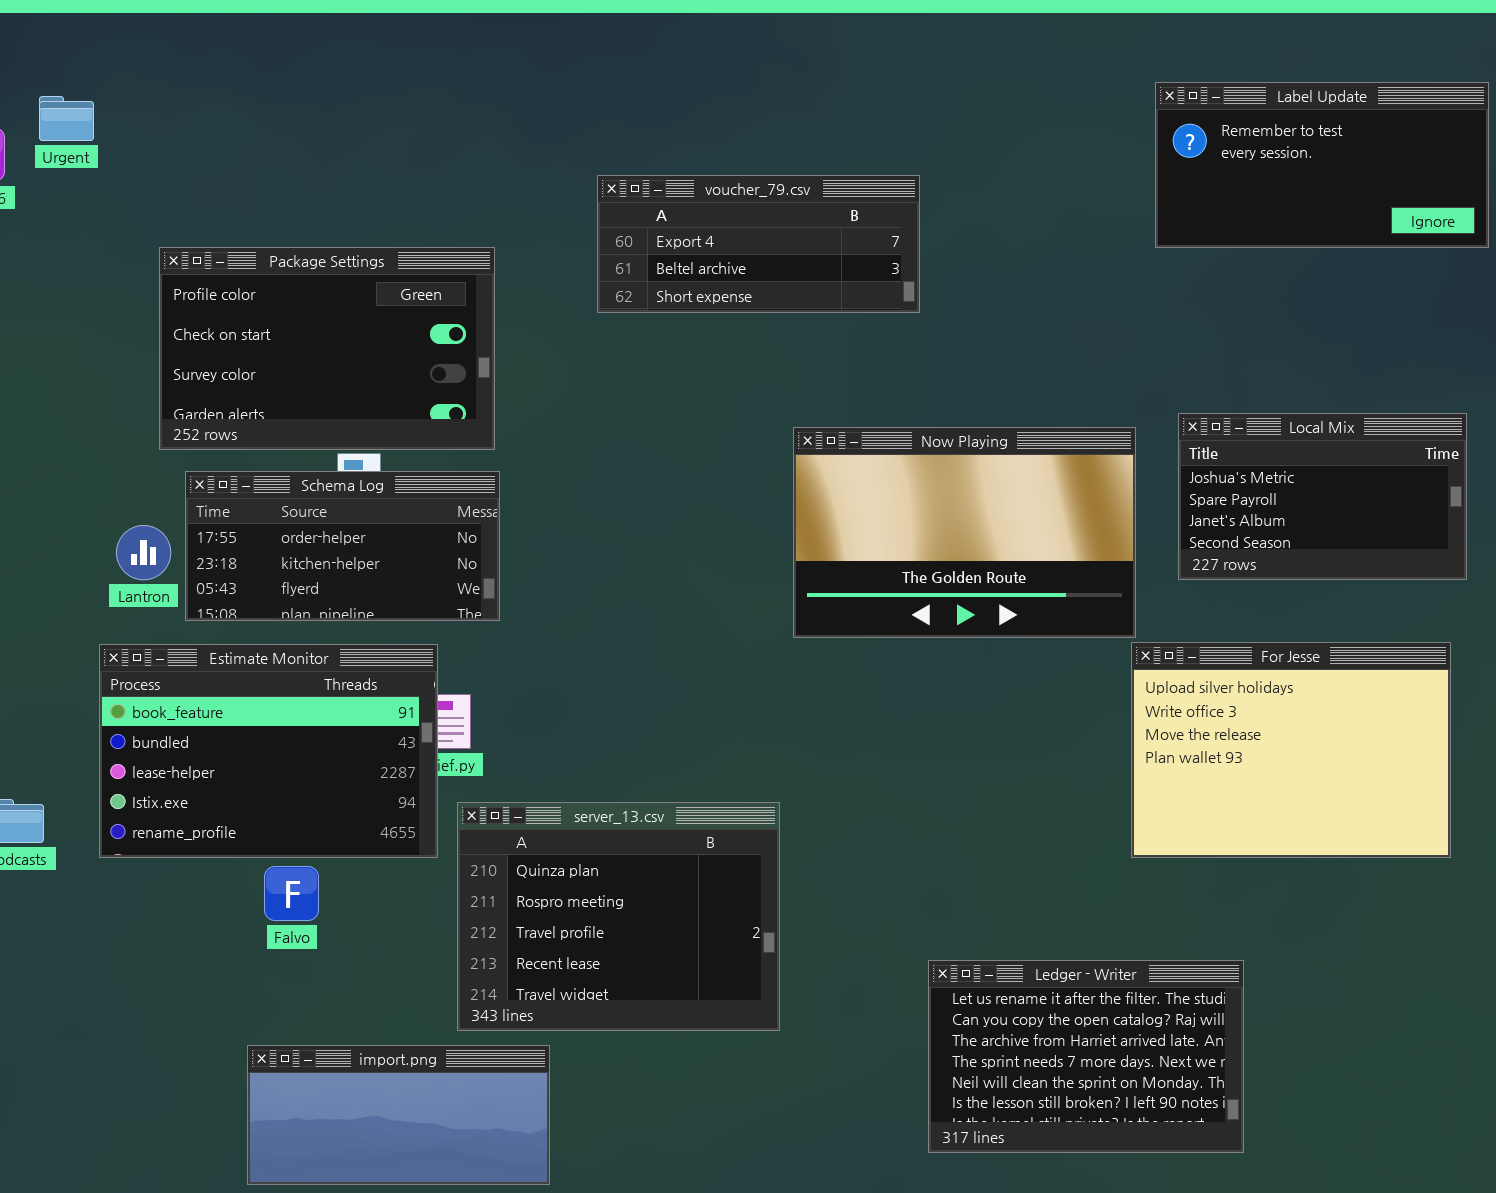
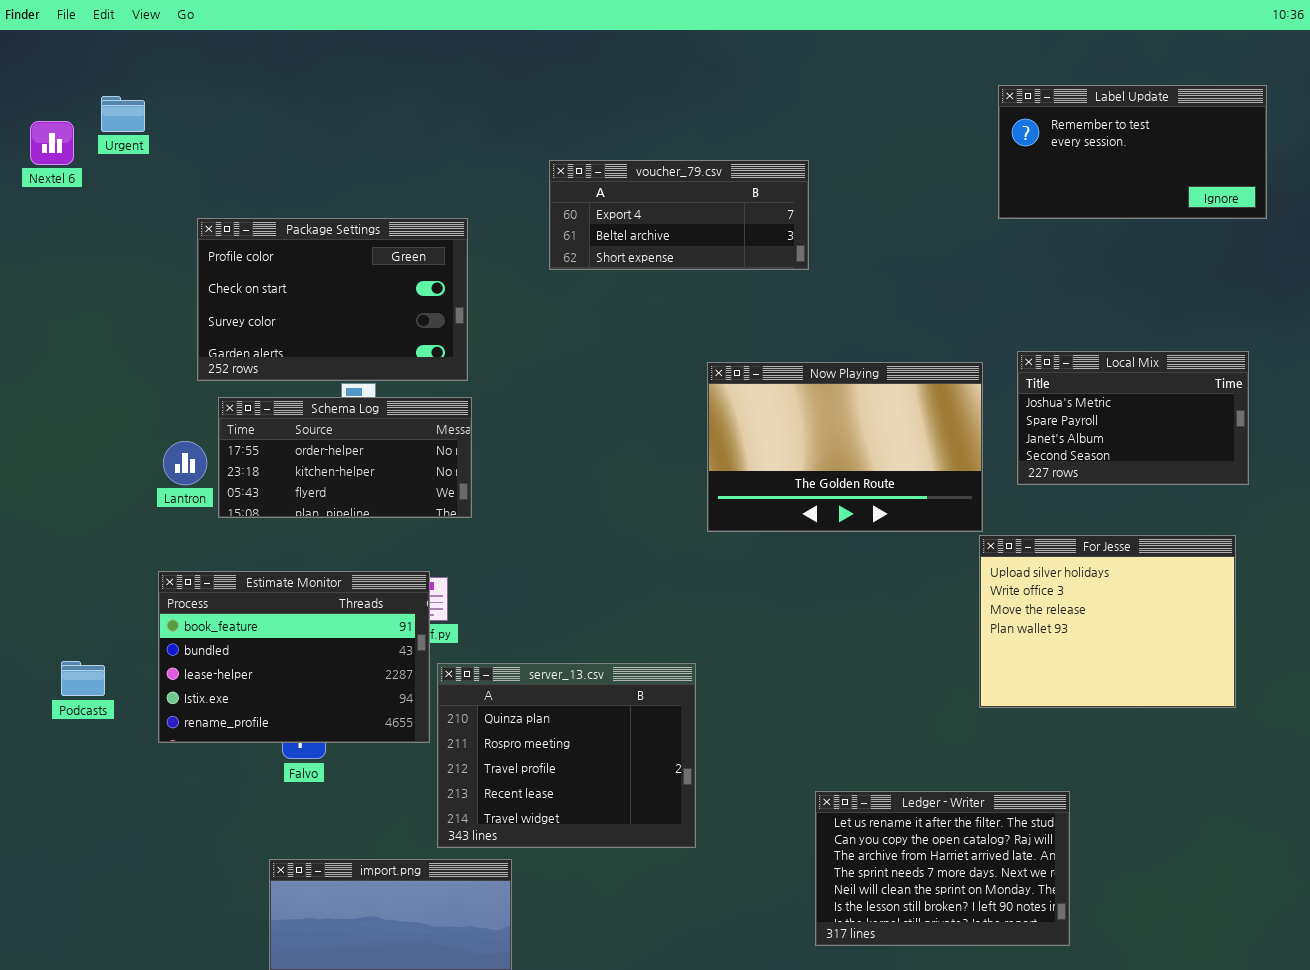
Estimate Monitor: [99,644,438,858] -> [158,571,430,743], moved

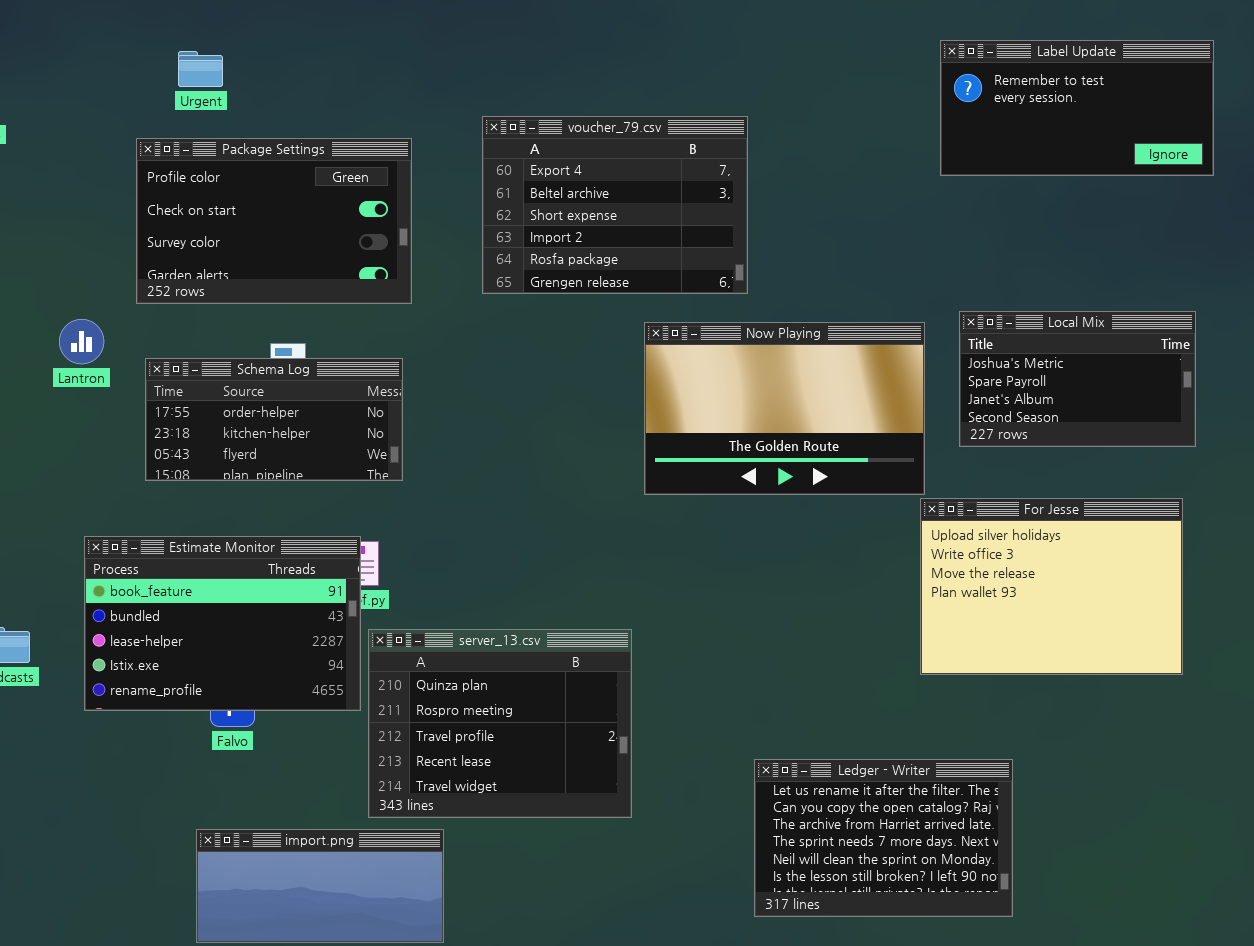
Urgent: [101,96,145,132] -> [178,51,223,87], moved
voucher_79.csv: [549,160,809,270] -> [482,116,748,294], resized
Package Settings: [197,218,468,381] -> [136,138,412,304], moved
Lantron: [163,441,207,485] -> [59,319,104,364], moved

